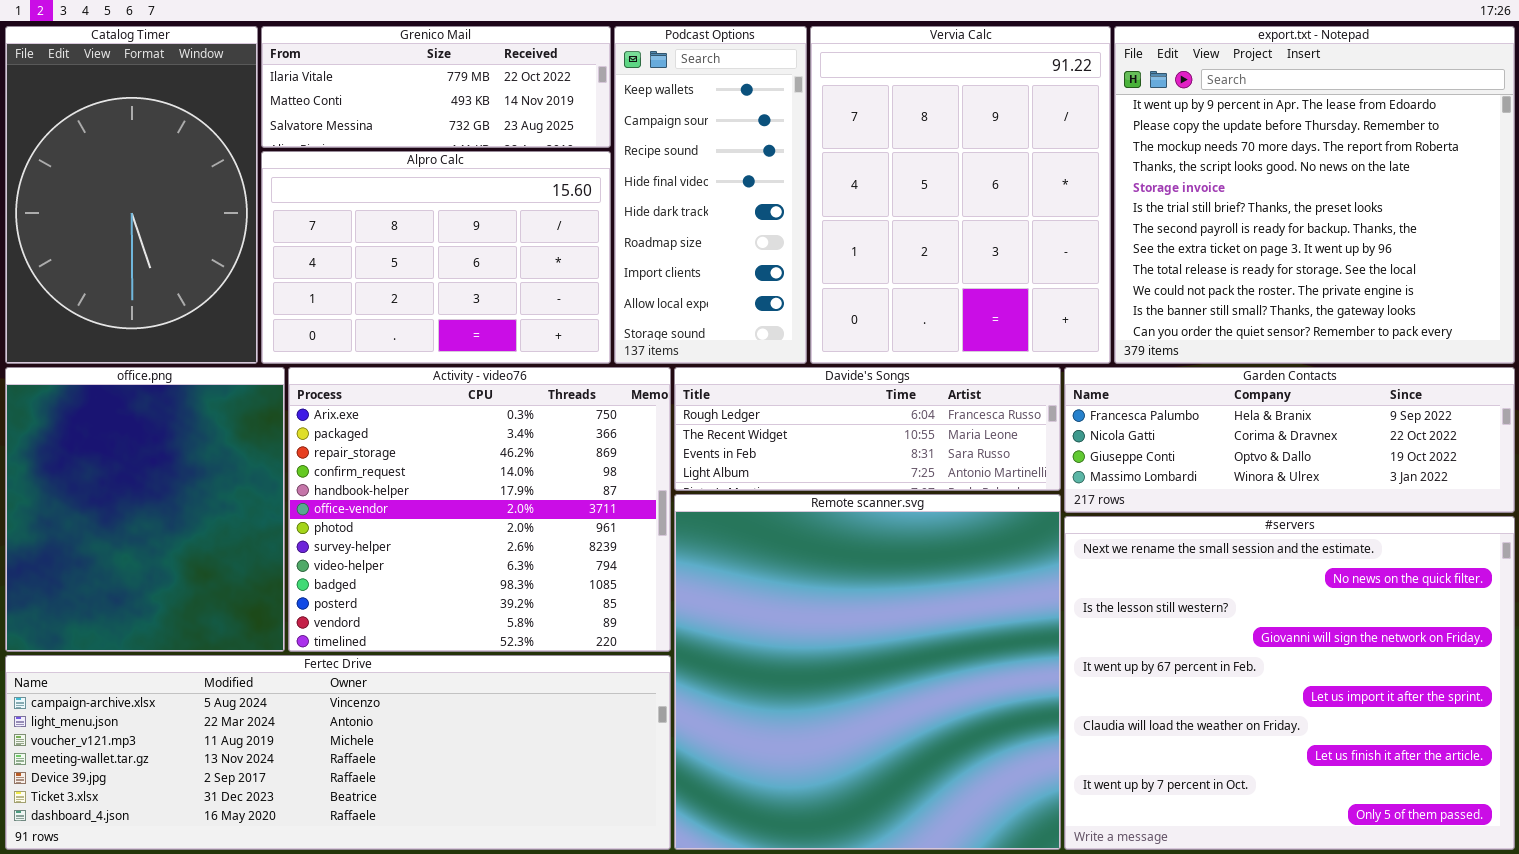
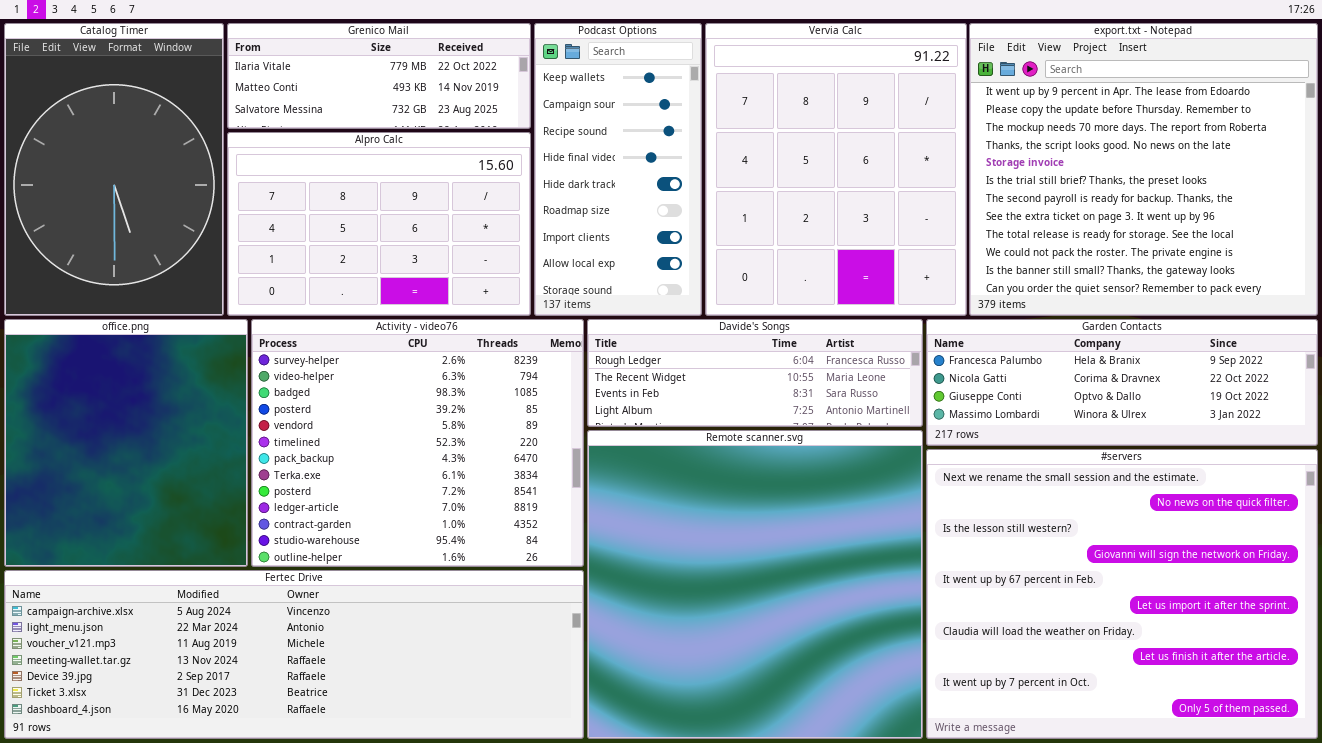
Activity - video76: [288,367,671,652] -> [251,319,584,567], scrolled down 7 rows

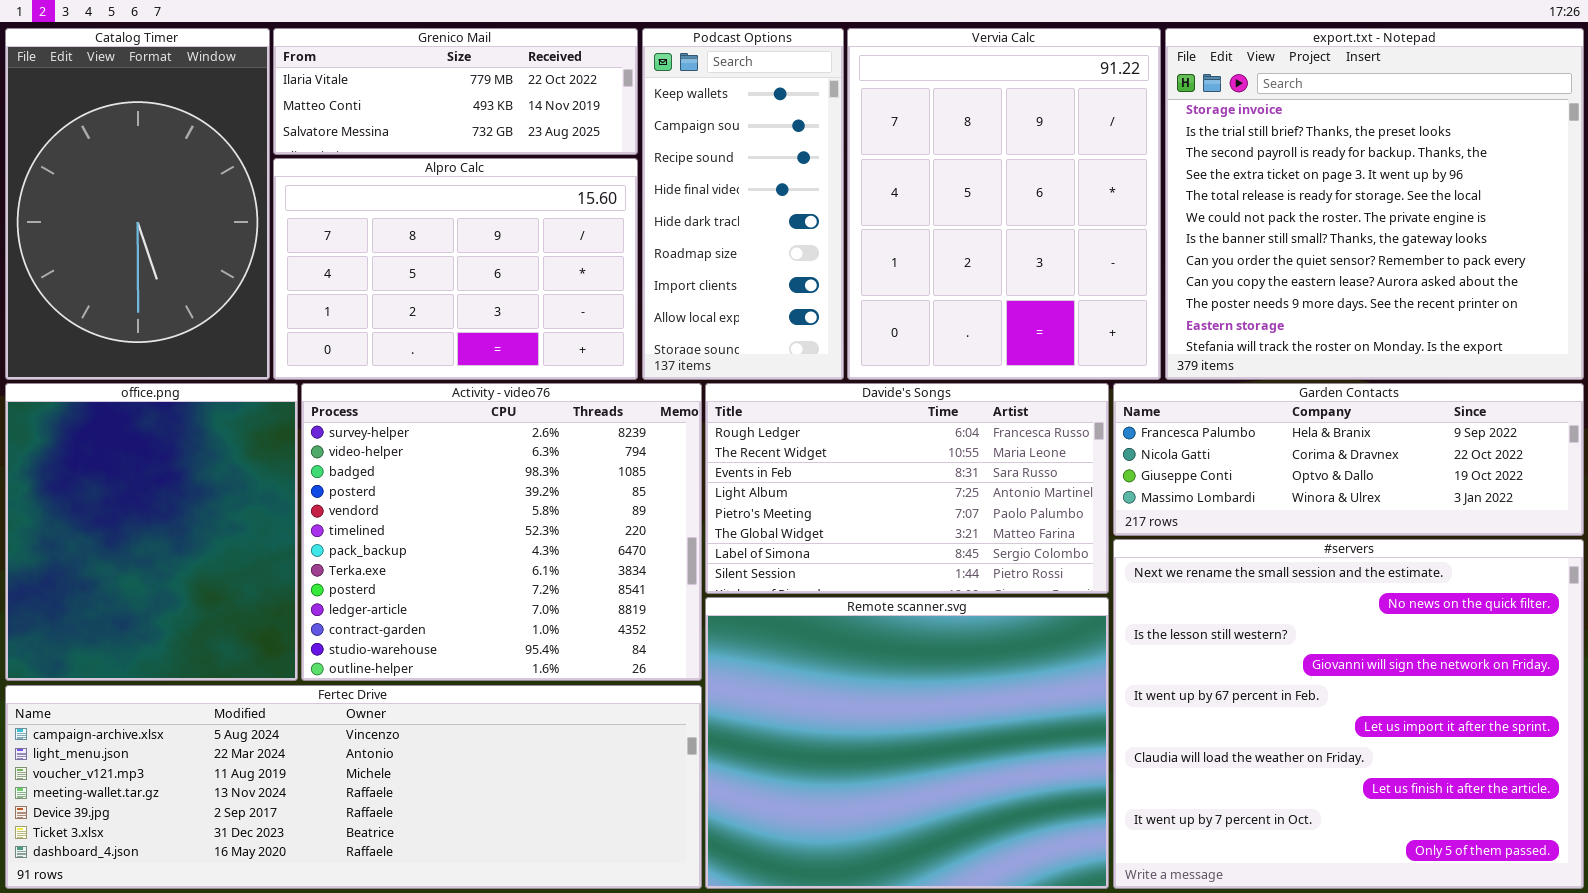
export.txt - Notepad: [969,23,1318,316] -> [1165,28,1584,380], scrolled down 4 rows
Davide's Songs: [587,319,923,427] -> [705,383,1109,594], resized
Remote scanner.svg: [587,430,923,739] -> [705,597,1109,889], resized

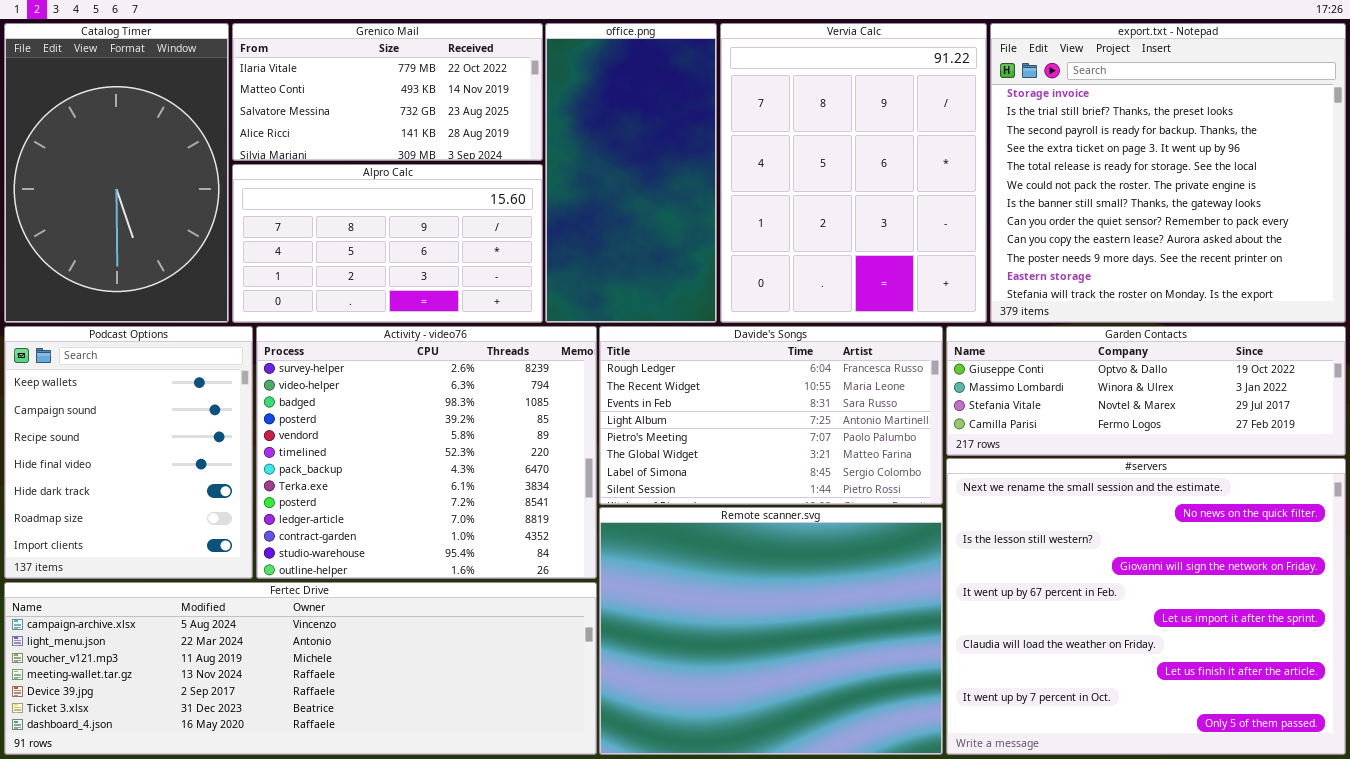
Grenico Mail: [273,28,638,155] -> [232,23,543,161], resized
Podcast Options: [642,28,844,380] -> [4,326,253,579], moved, resized
Alpro Calc: [273,158,638,380] -> [232,164,543,323], resized
office.png: [5,383,298,681] -> [545,23,717,323], moved, resized
Garden Contacts: [1113,383,1584,536] -> [946,326,1346,456], scrolled down 2 rows

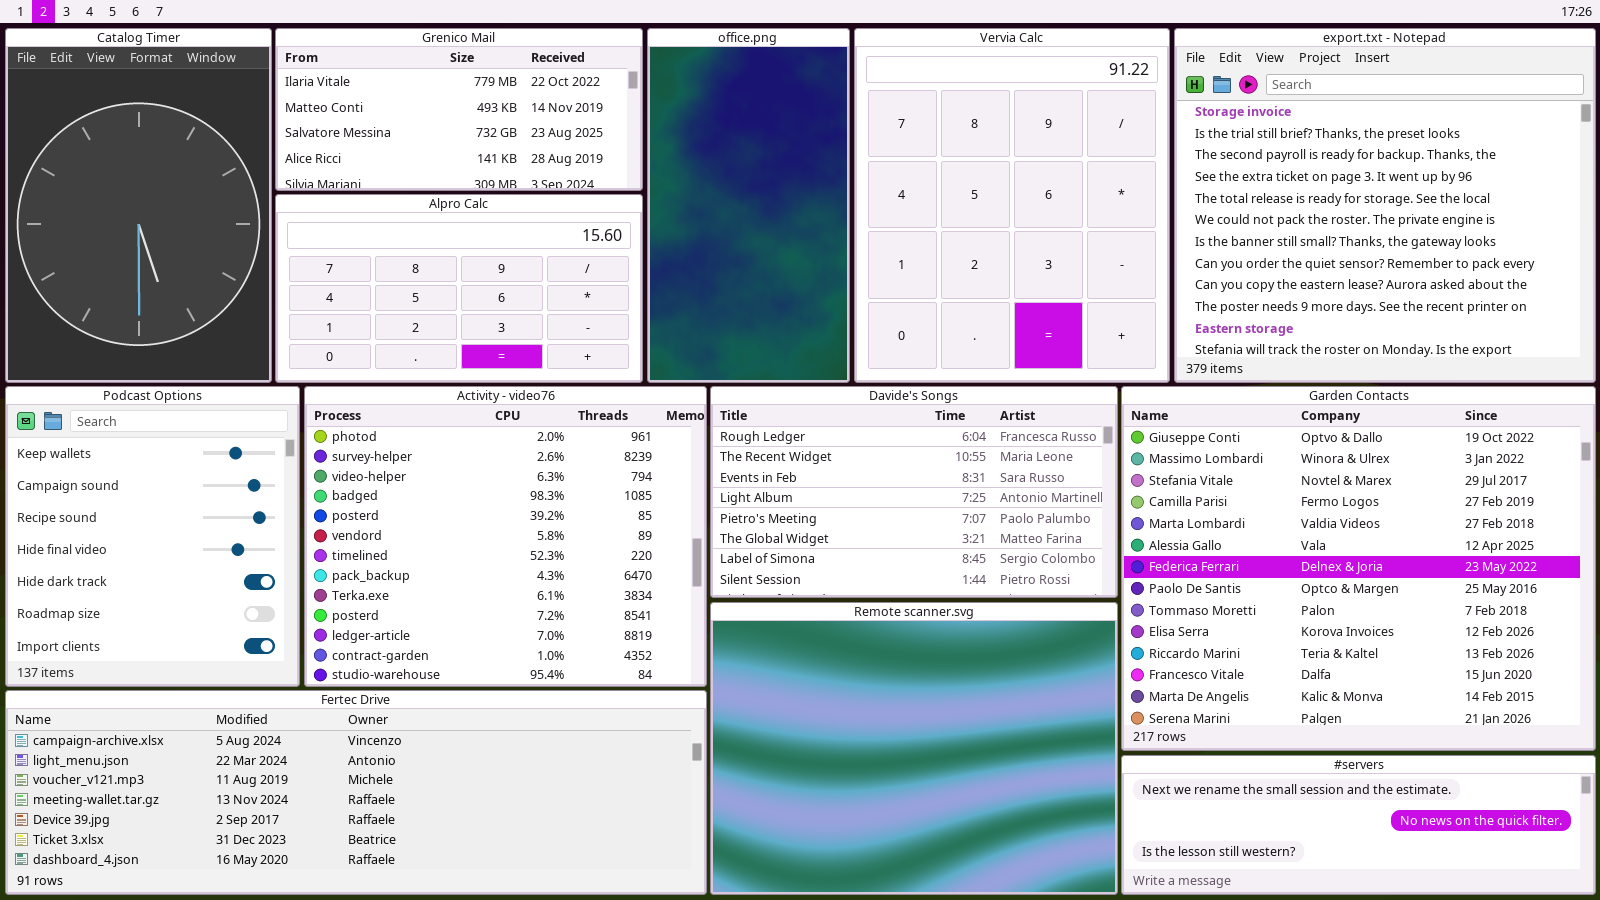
Activity - video76: [256,326,597,579] -> [304,386,707,687], scrolled up 1 row
Garden Contacts: [946,326,1346,456] -> [1121,386,1596,751], resized
#servers: [946,458,1346,755] -> [1121,755,1596,895], resized

